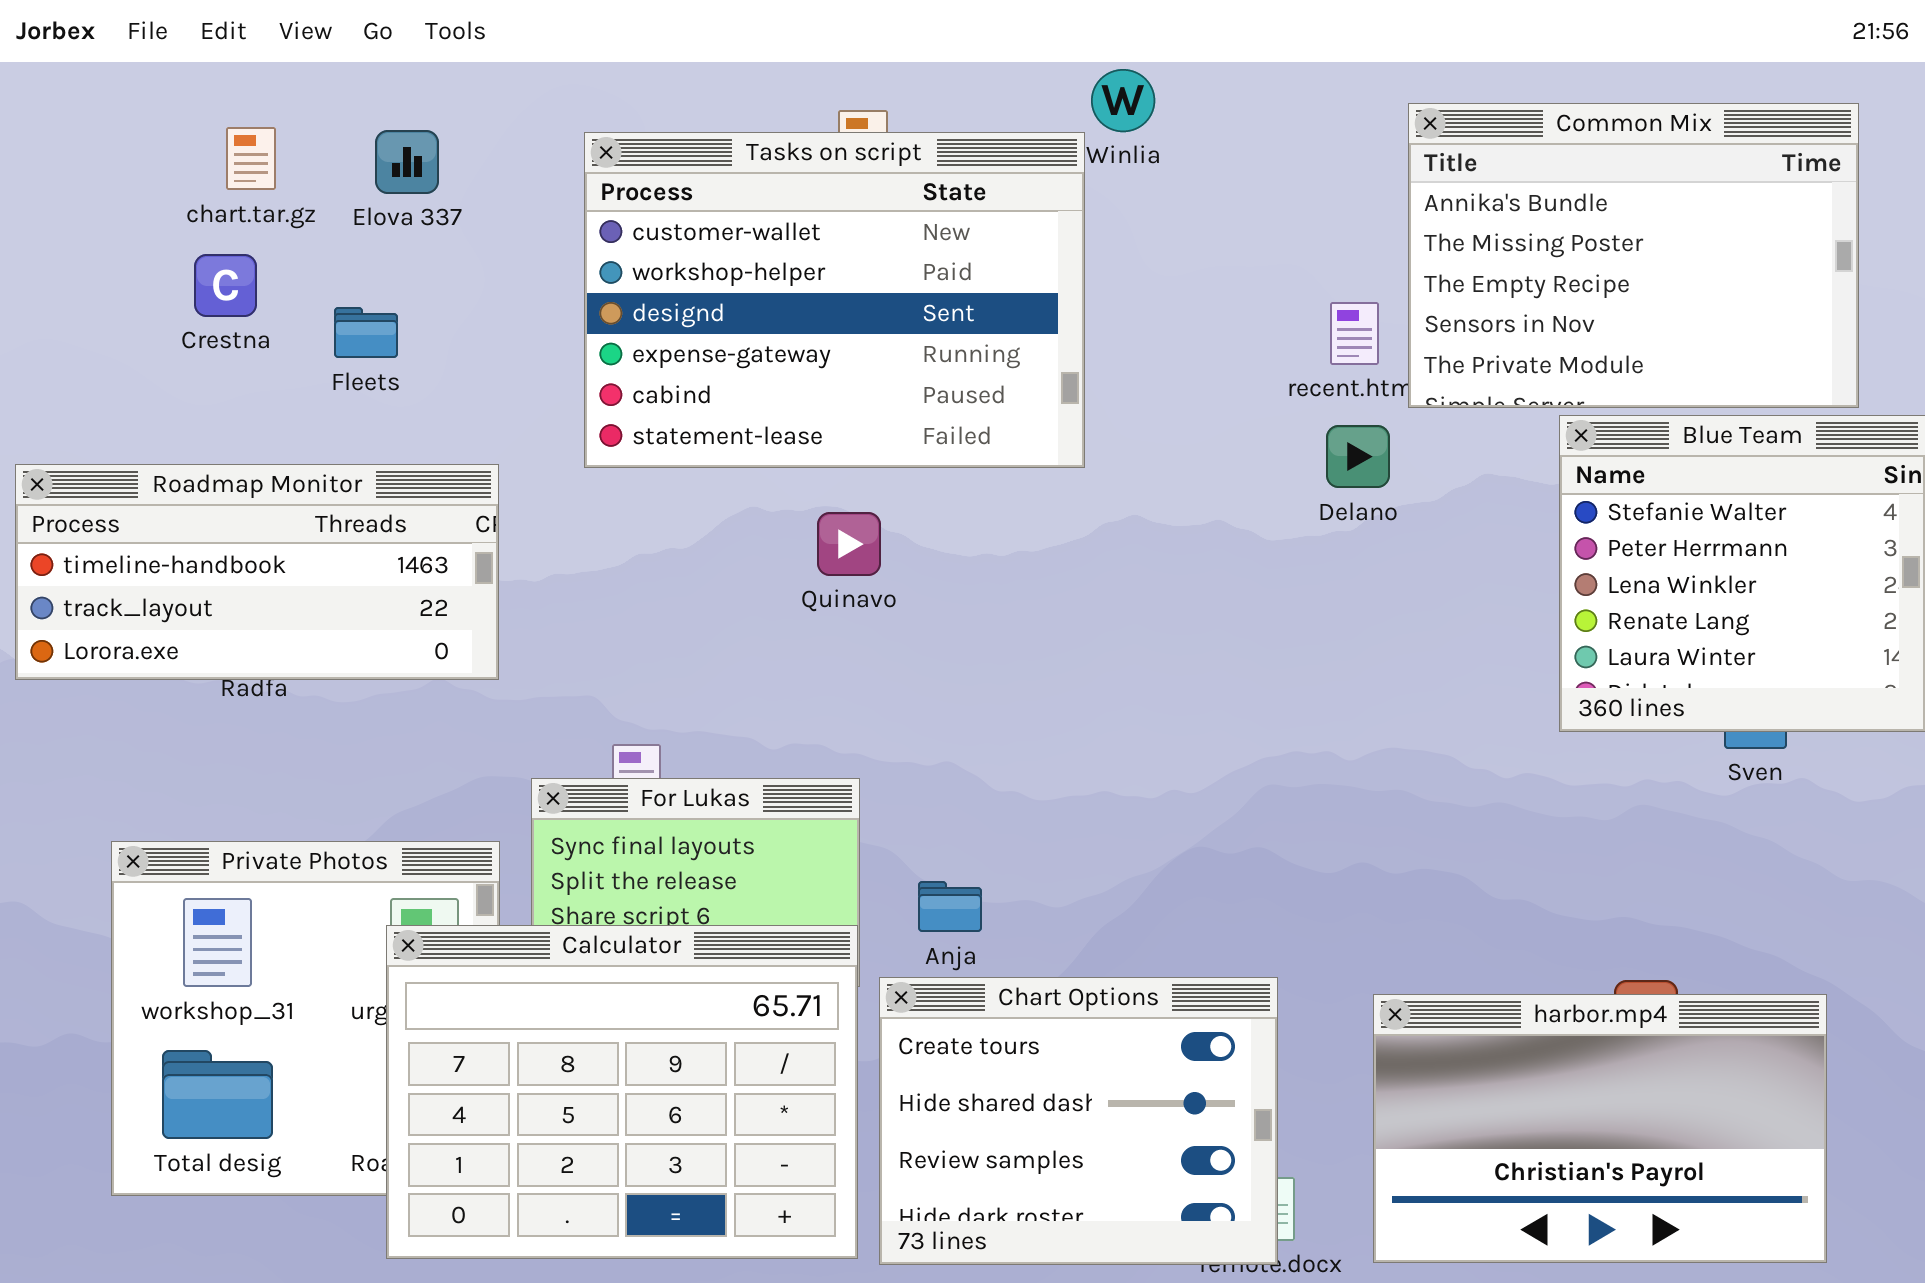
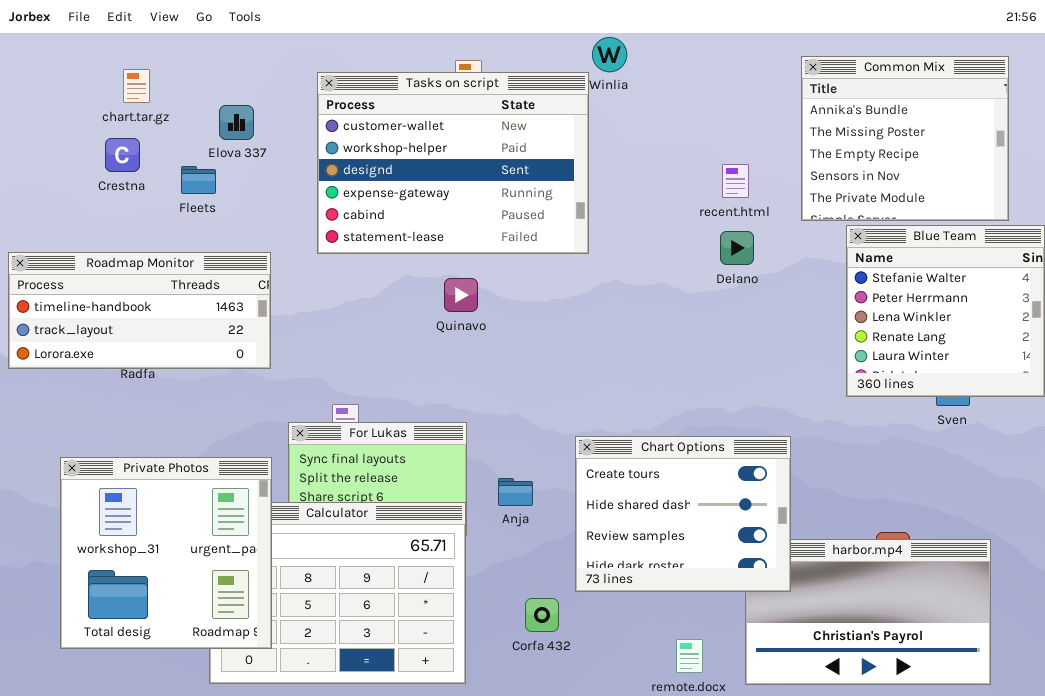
Common Mix: [1408,103,1859,408] -> [801,56,1009,221], resized
Elova 337: [375,130,439,194] -> [219,105,254,140], moved
Private Photos: [111,841,500,1196] -> [60,457,272,649], raised
Chart Options: [879,977,1278,1265] -> [575,436,791,592], moved

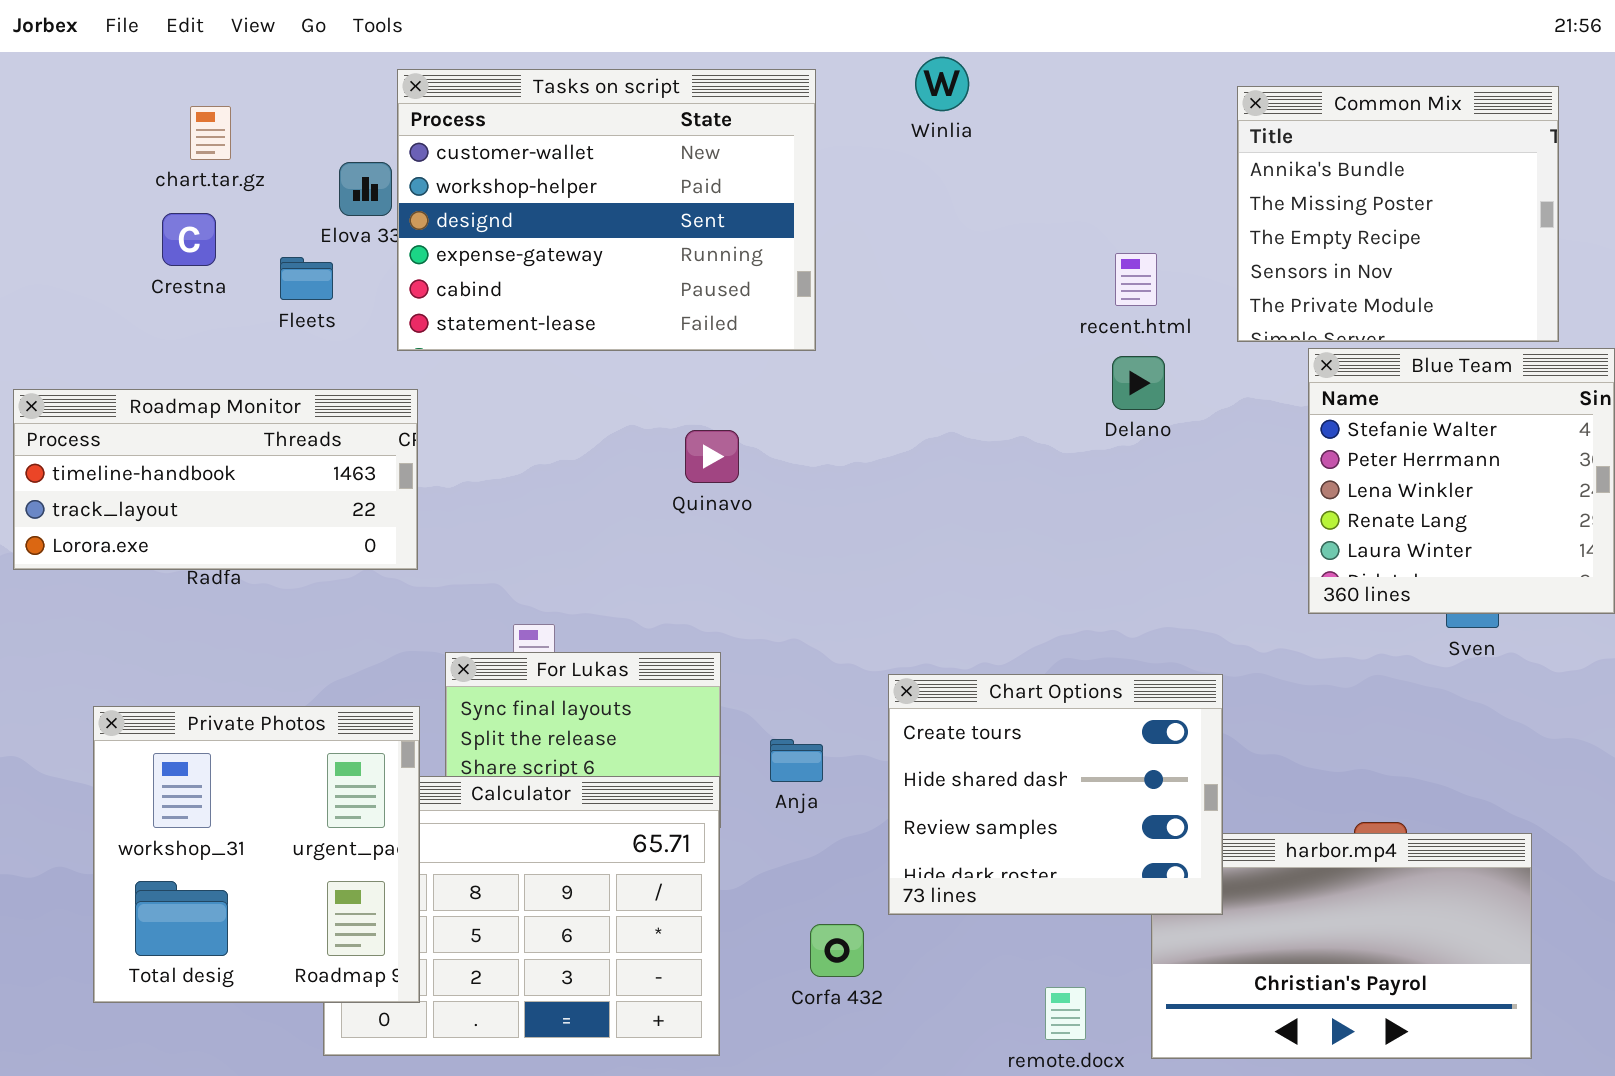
Tasks on script: [317,72,589,254] -> [397,69,816,351], moved

